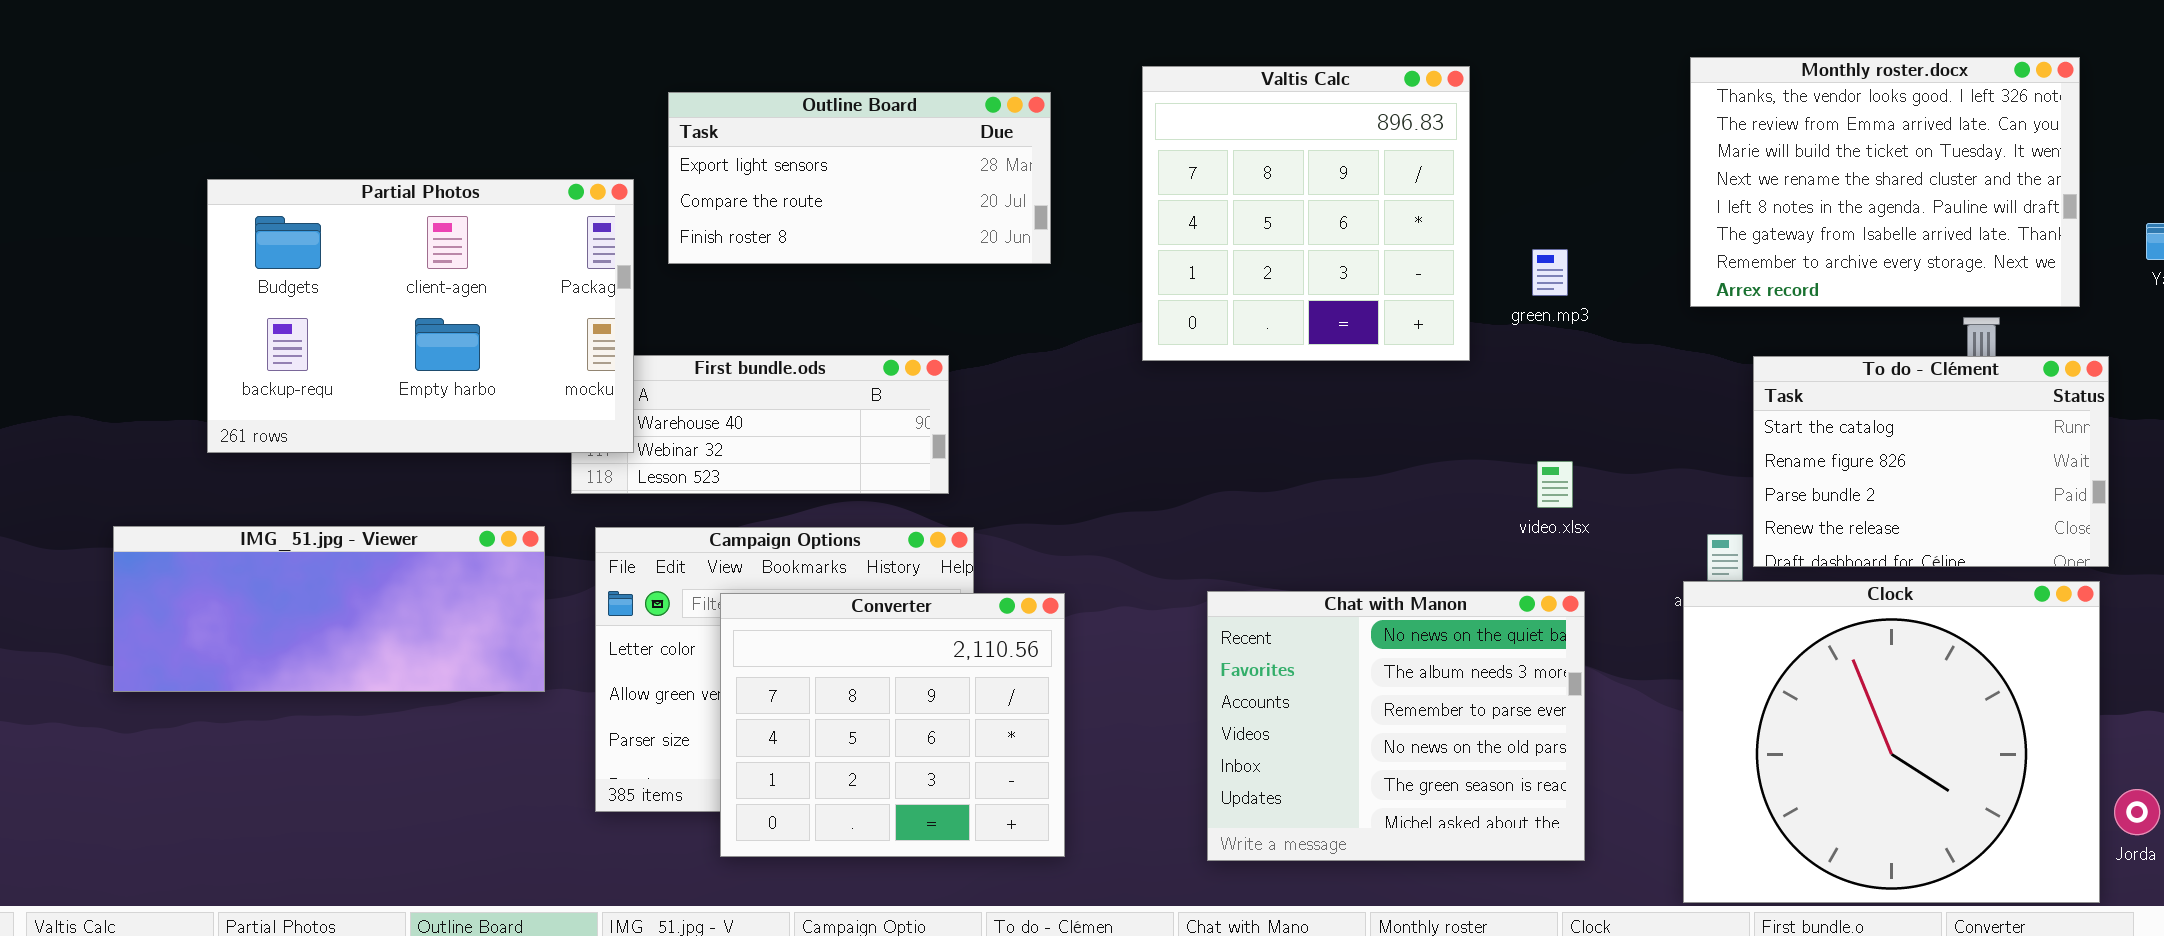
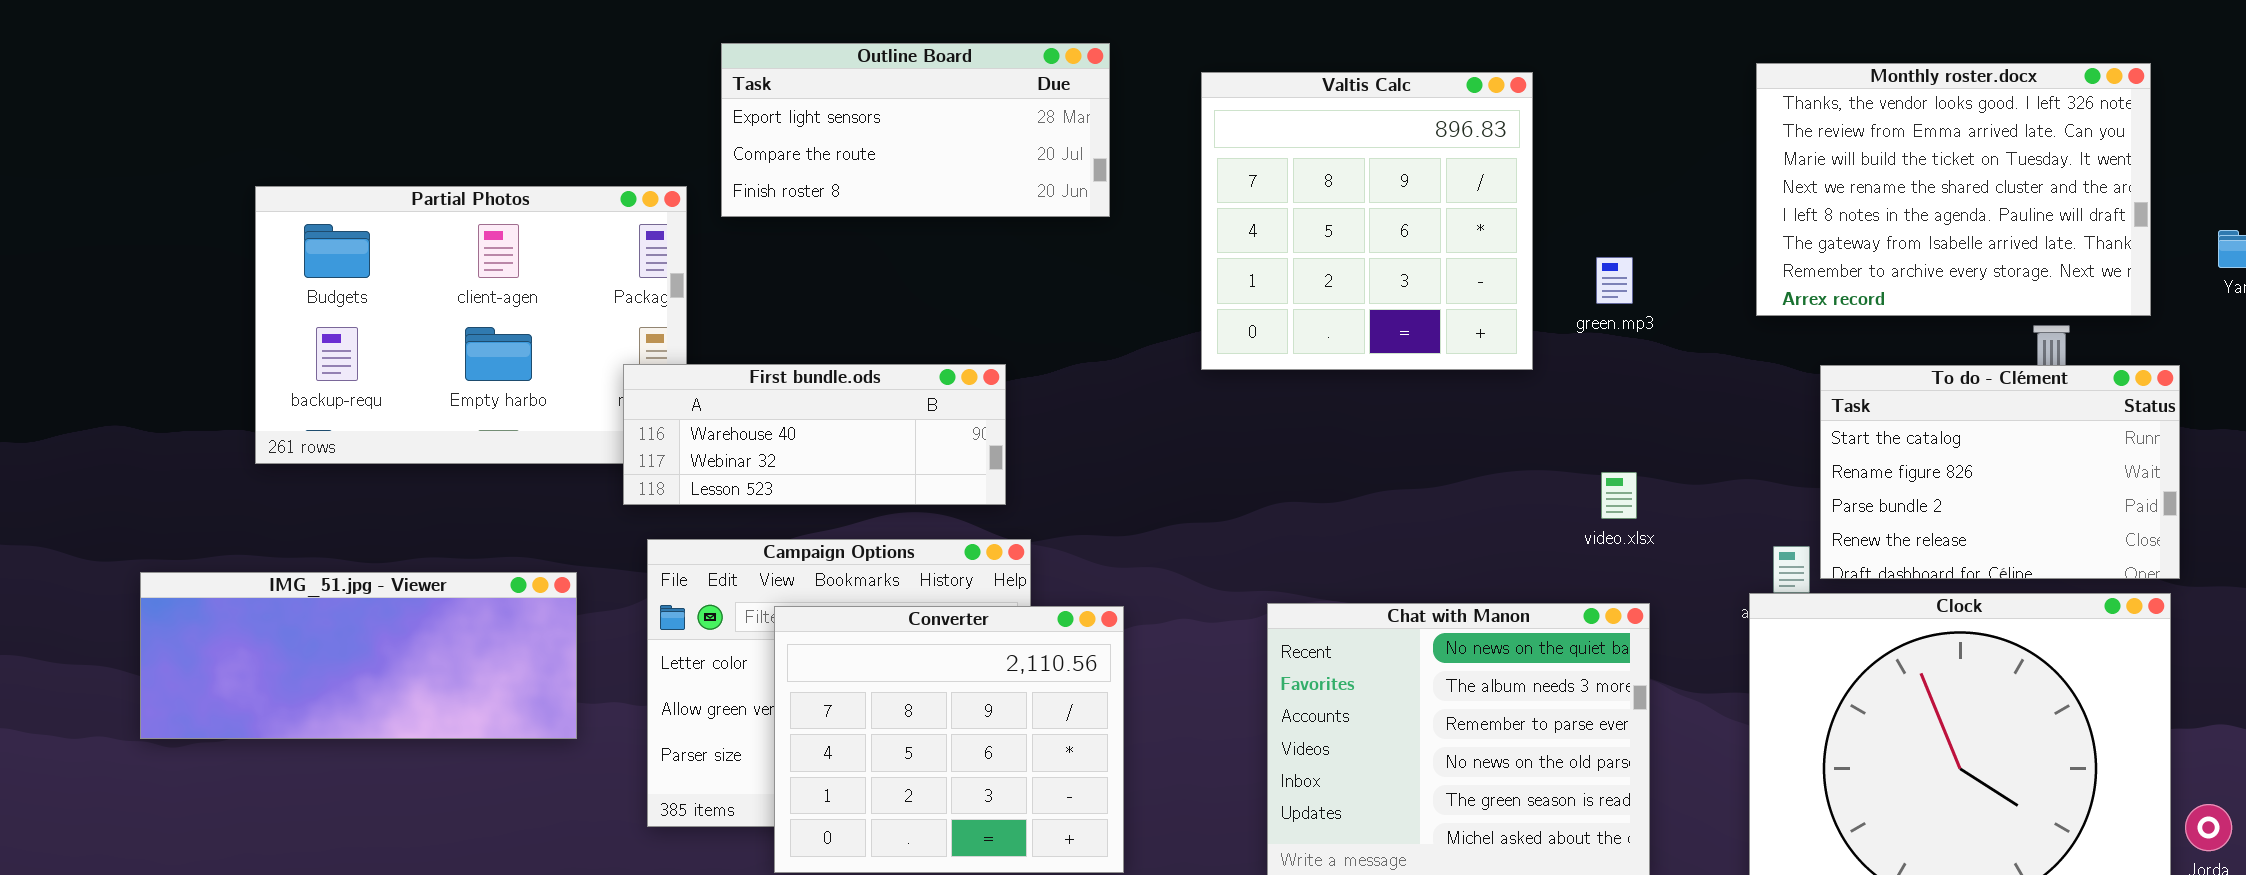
Outline Board: [668,92,1051,264] -> [721,43,1110,217], moved
First bundle.ods: [571,355,949,494] -> [623,364,1006,505], raised
IMG_51.jpg - Viewer: [113,526,545,692] -> [140,572,577,739], moved

